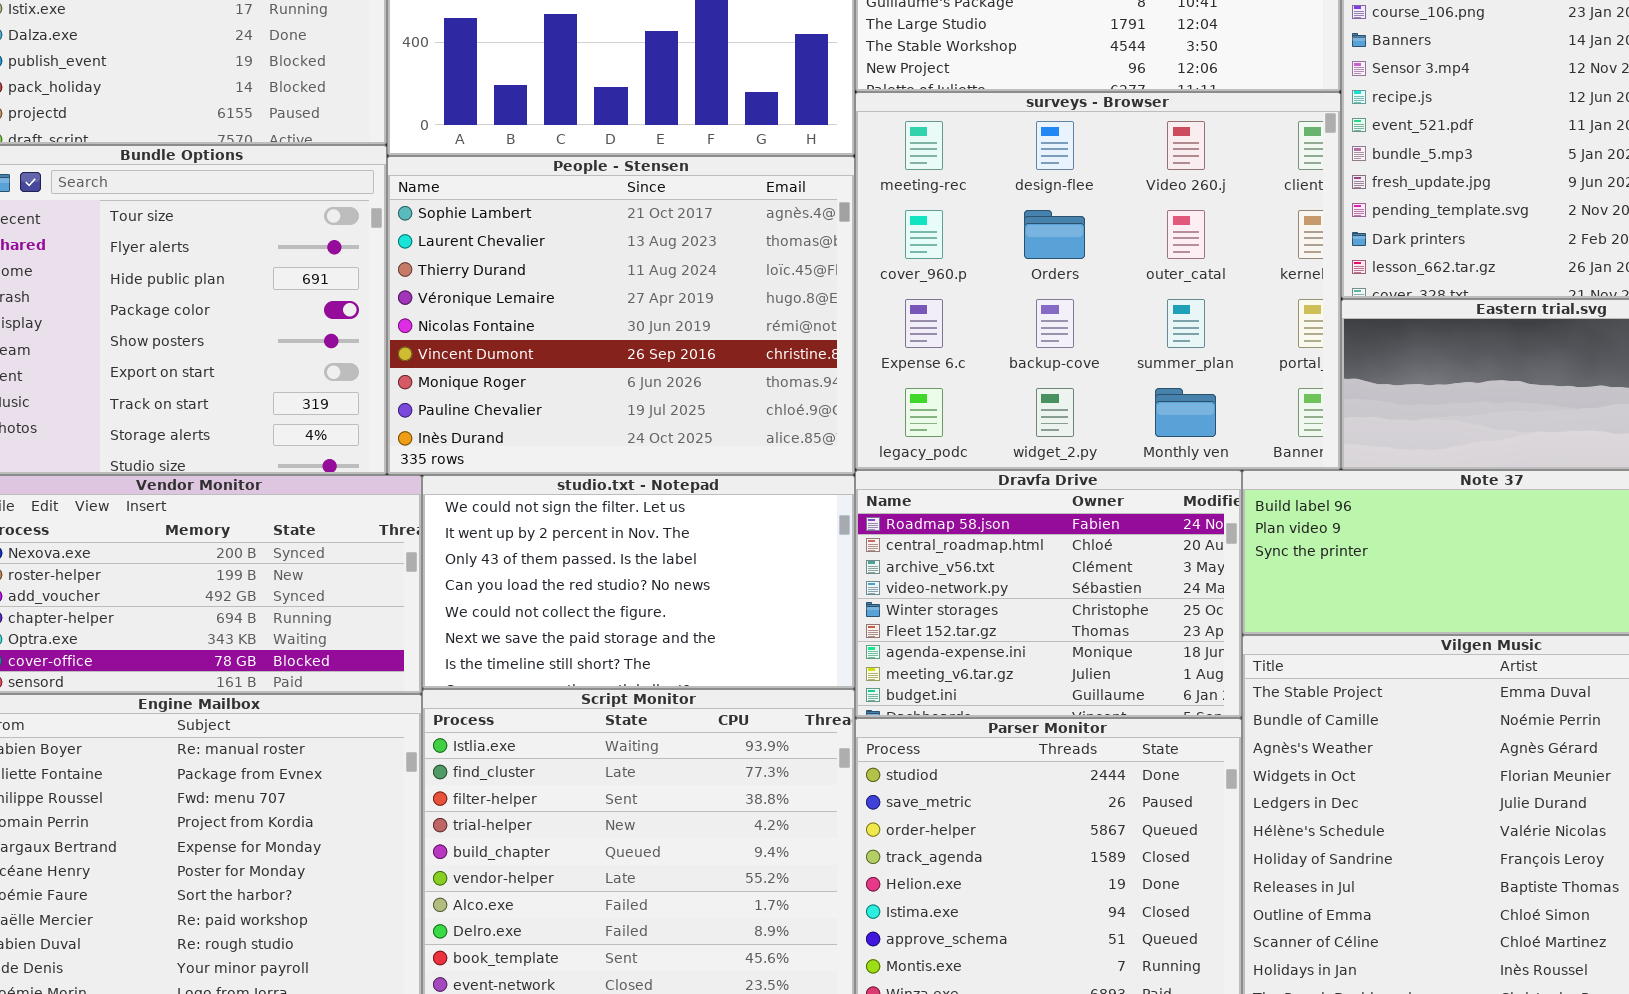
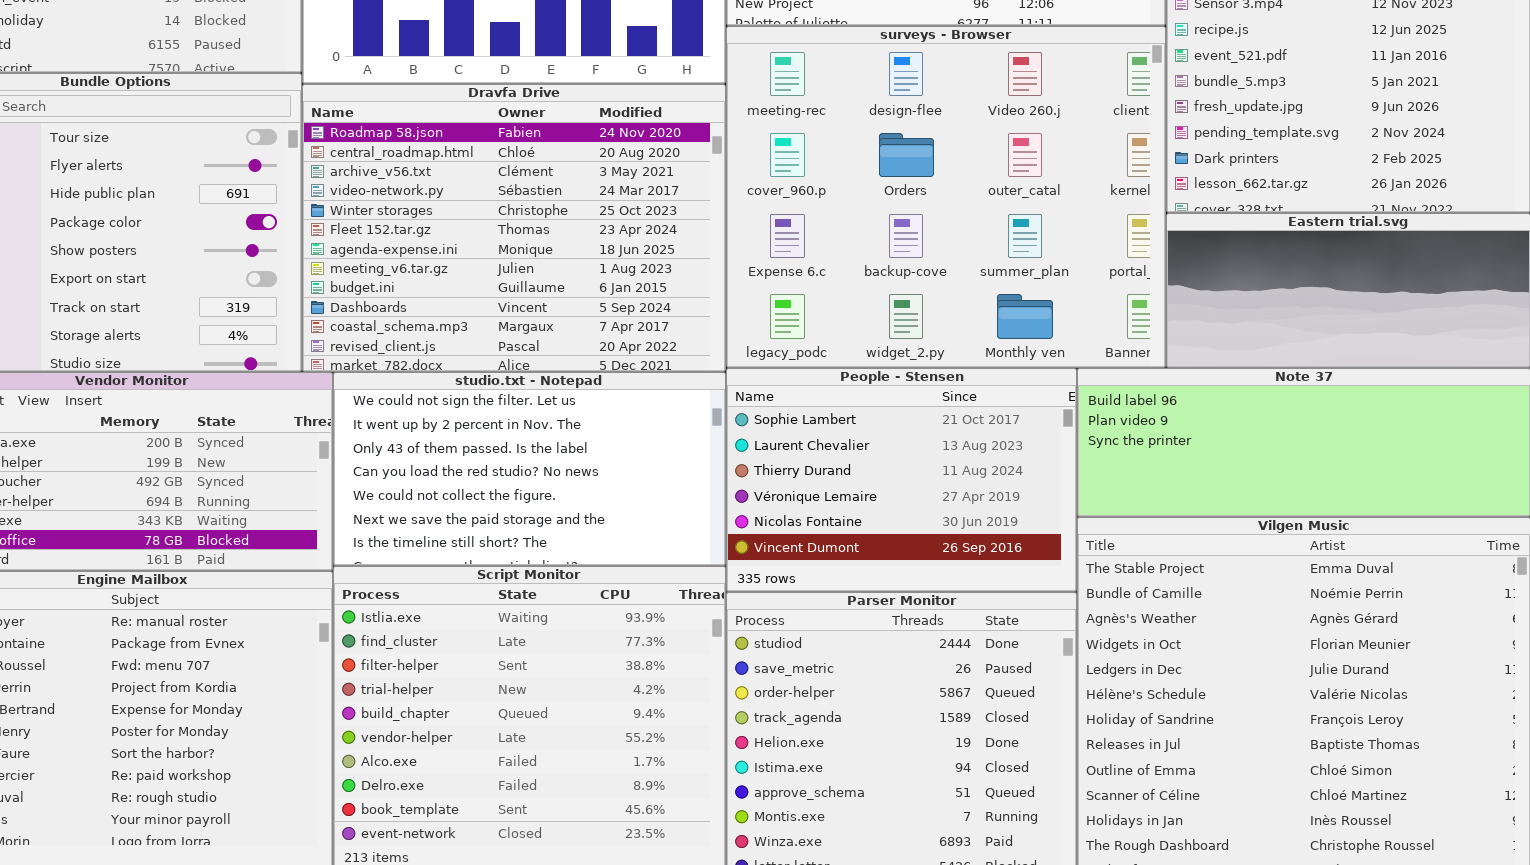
People - Stensen: [387,156,855,475] -> [726,368,1077,592], moved, resized
Dravfa Drive: [855,470,1242,718] -> [302,84,726,372], moved, resized

